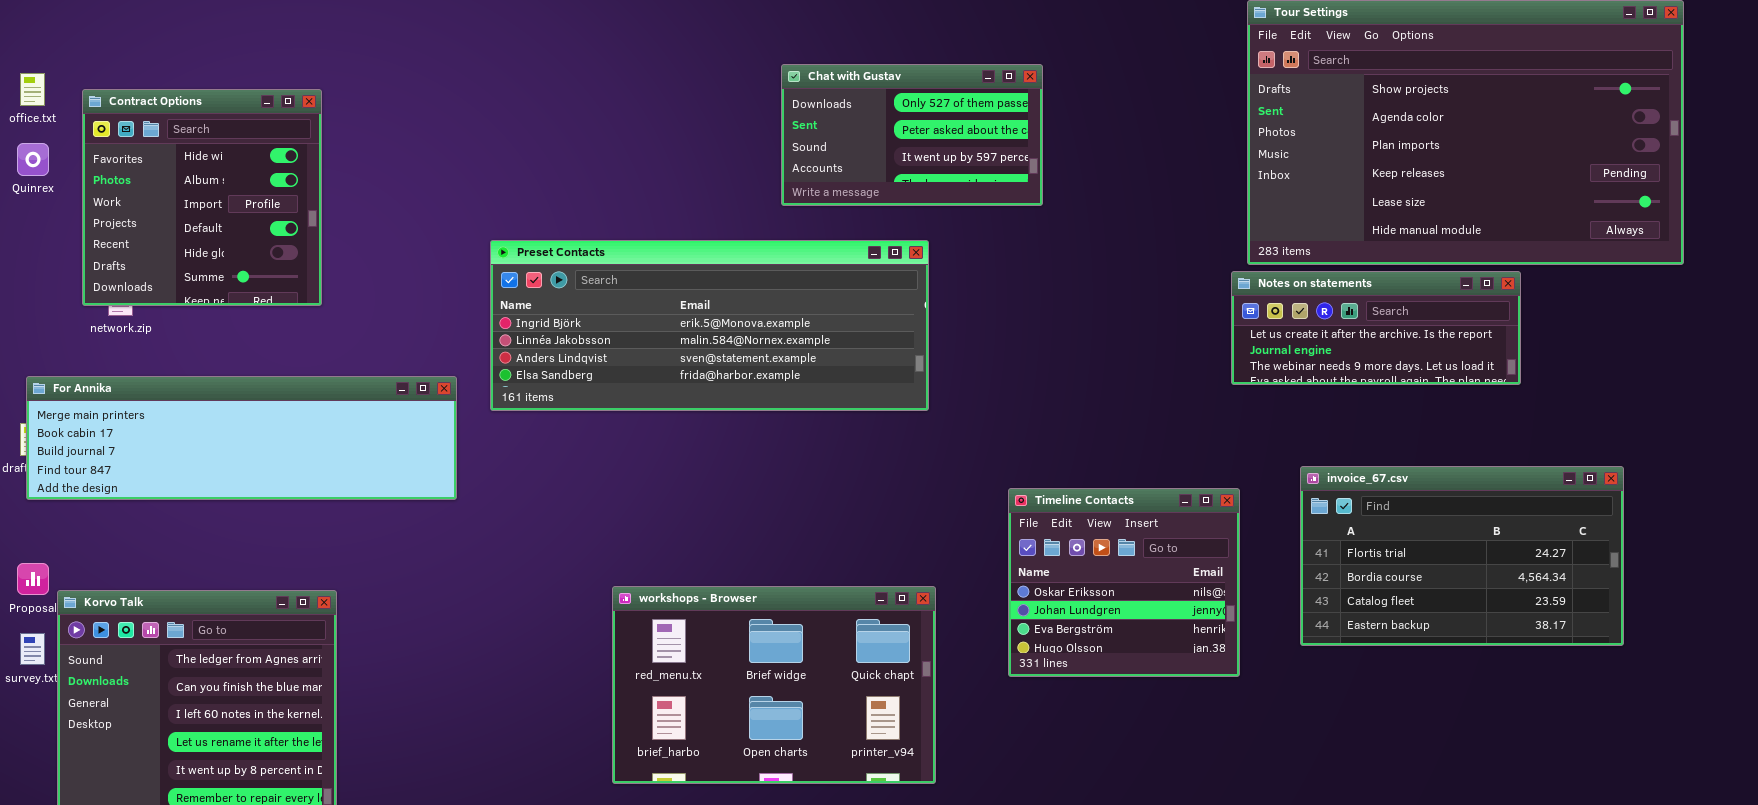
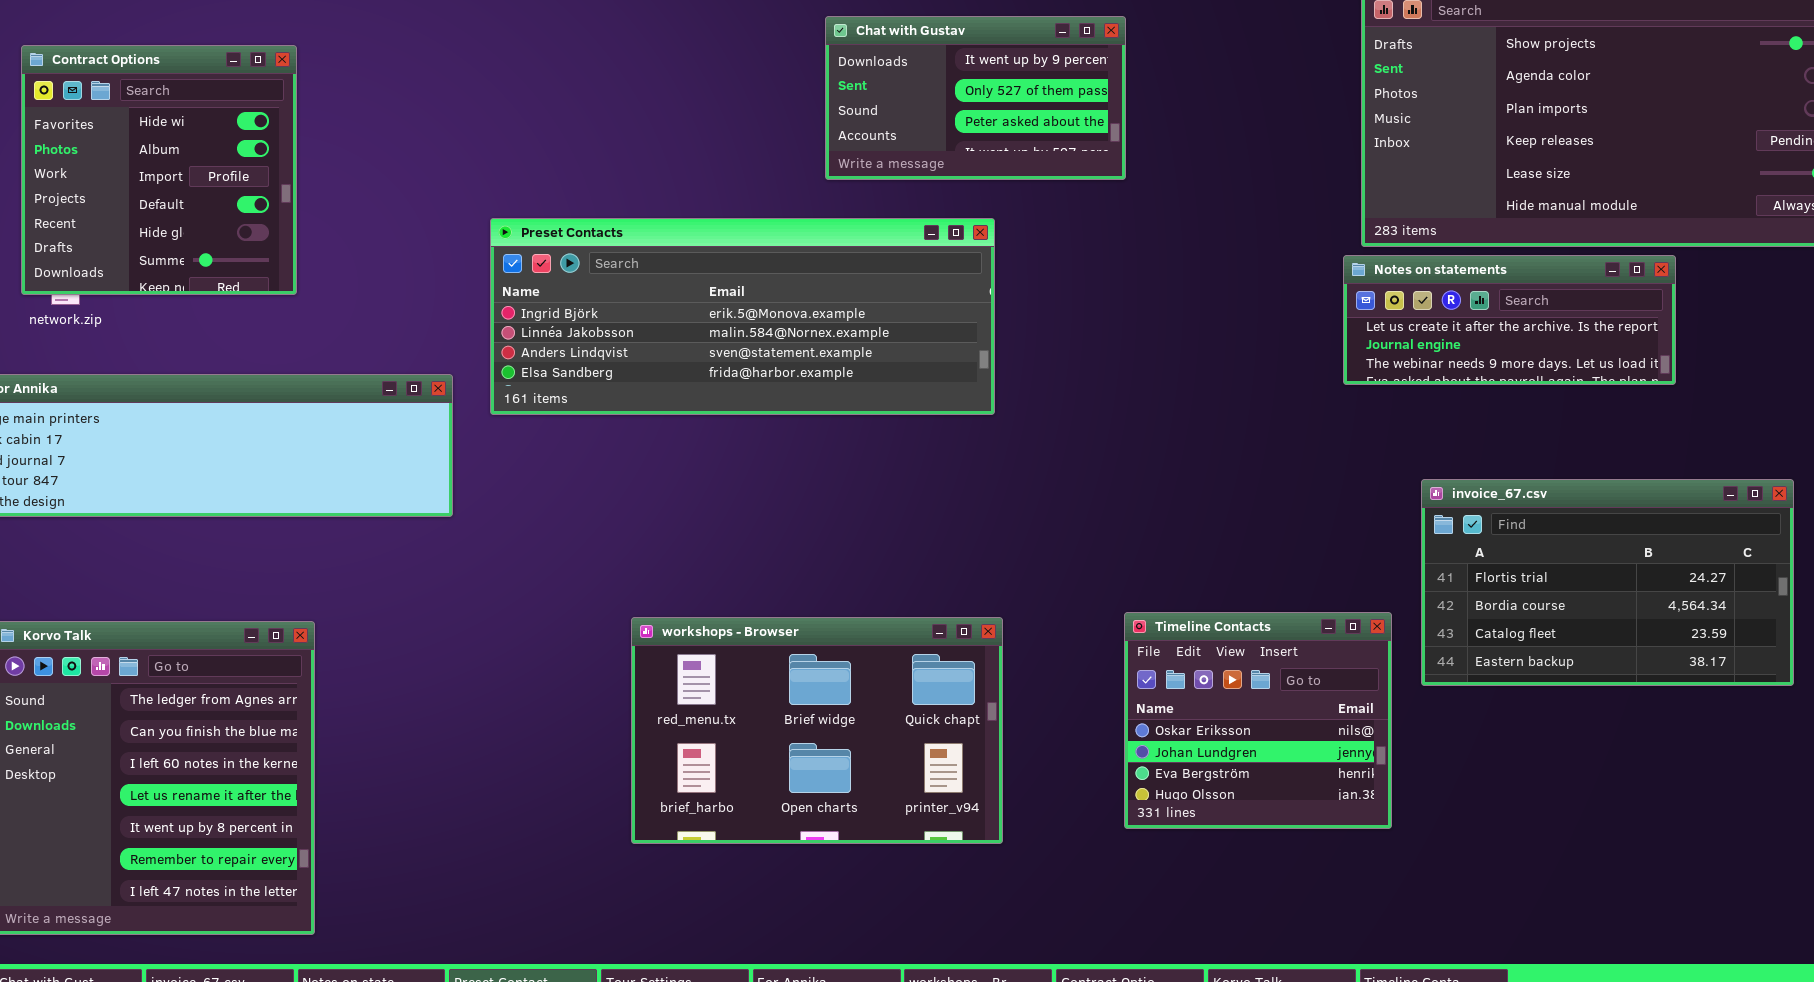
Chat with Gustav: [781,64,1043,206] -> [825,16,1126,180], scrolled up 1 row
Timeline Contacts: [1008,488,1240,677] -> [1124,612,1392,829], moved

